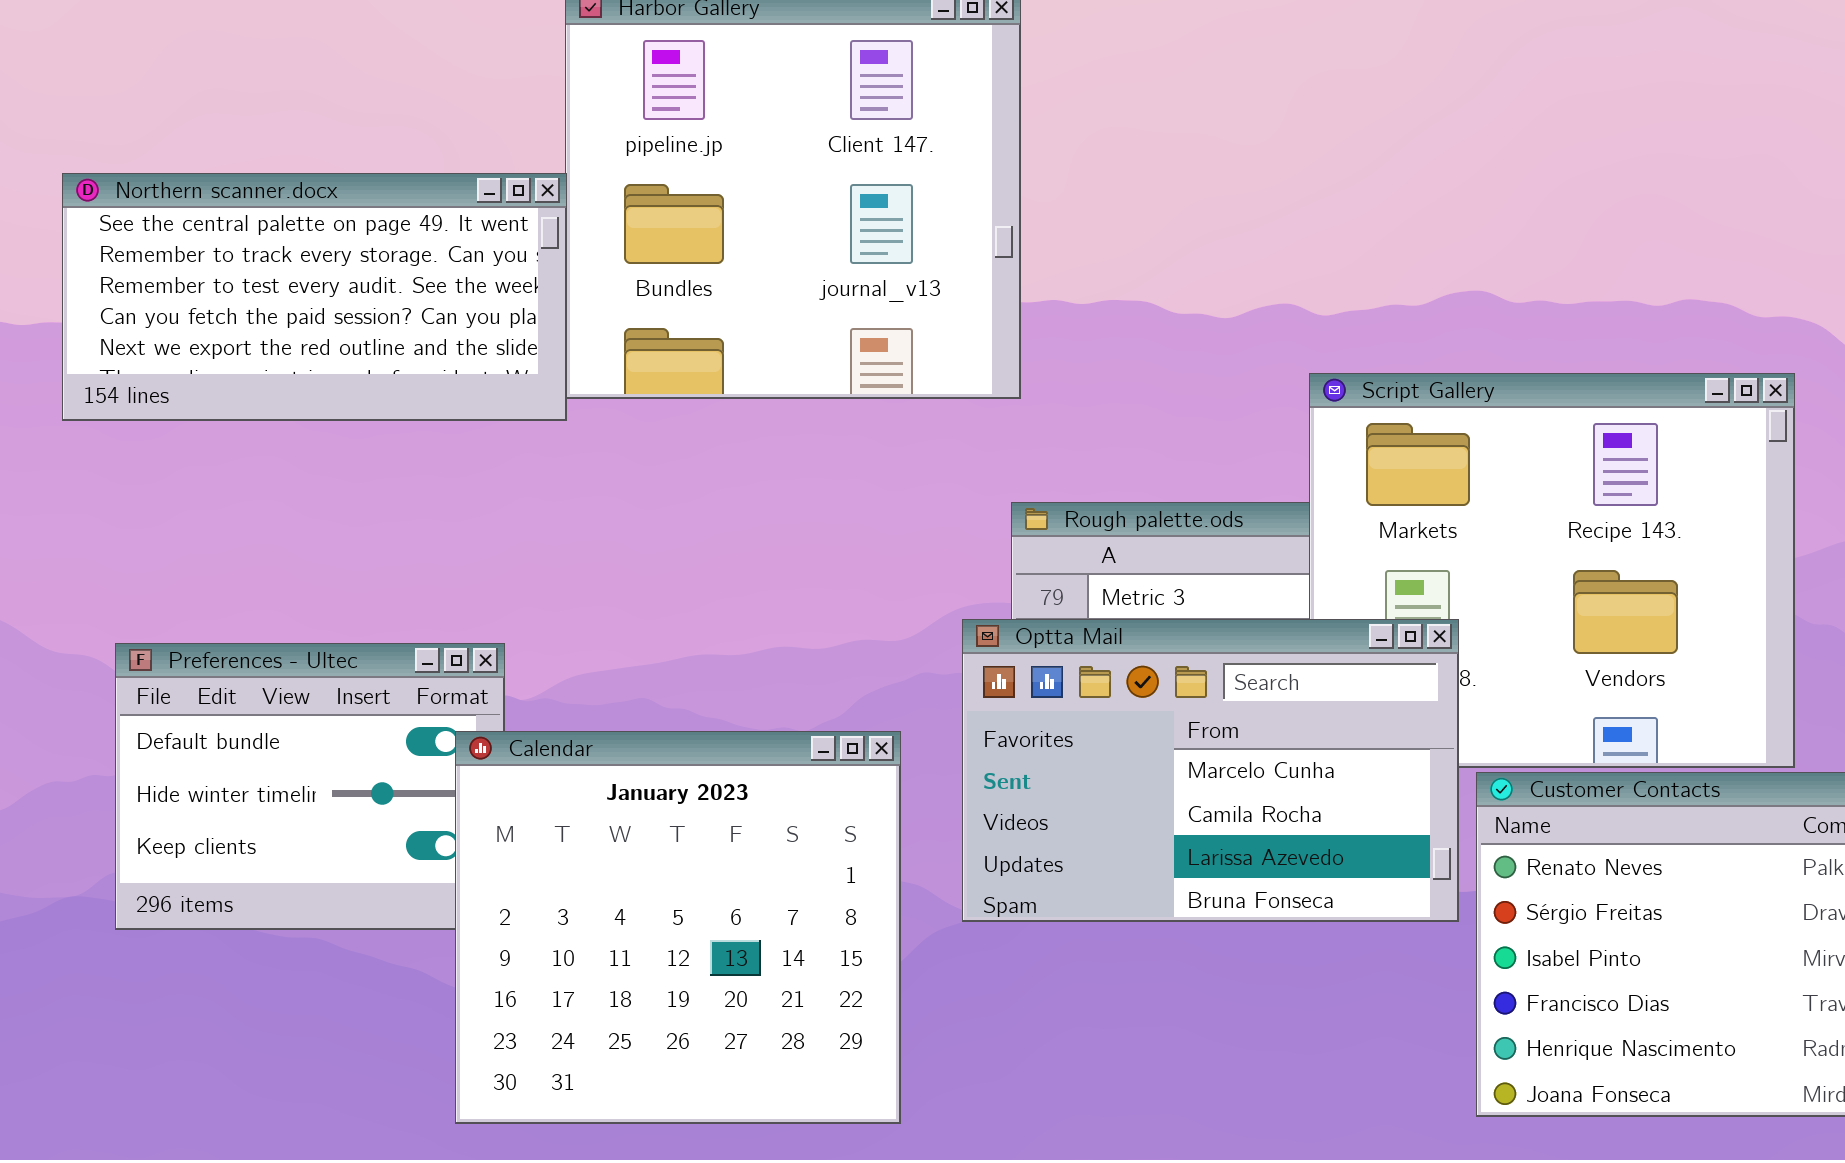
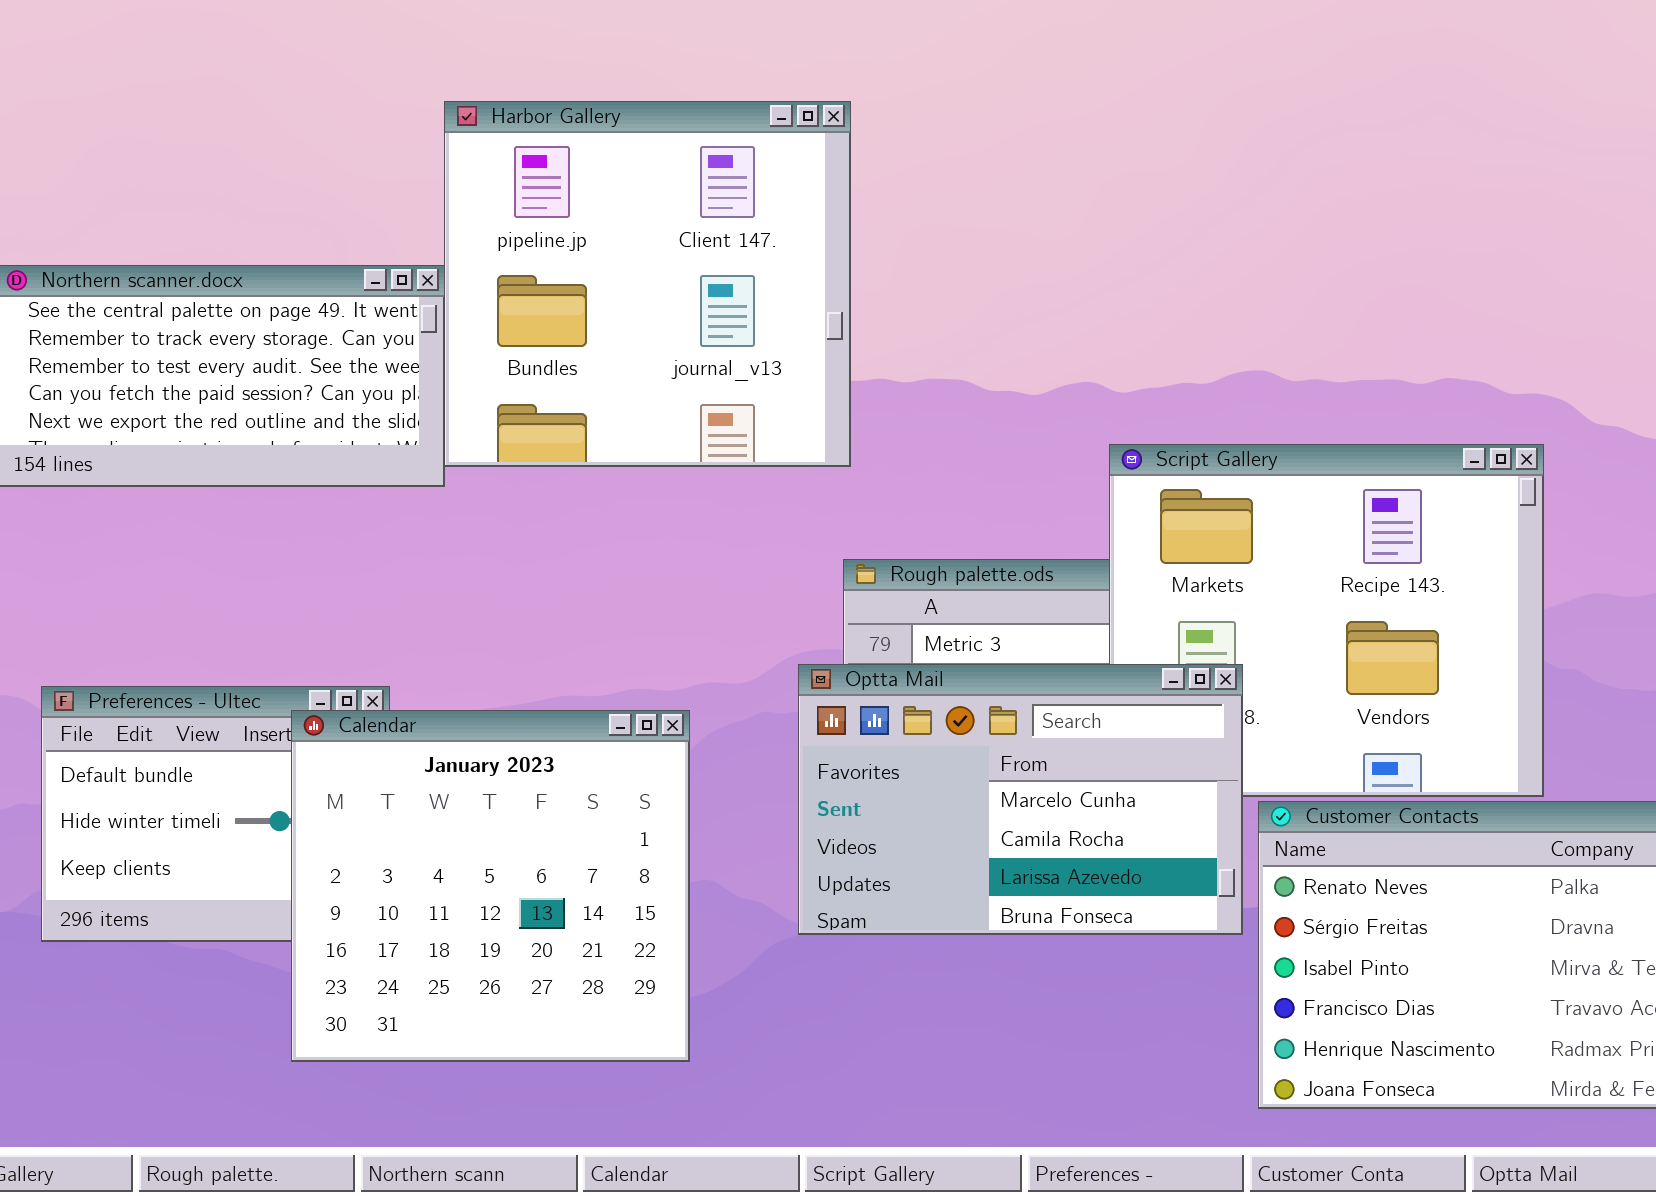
Calendar: [455,731,901,1124] -> [291,710,690,1062], moved

